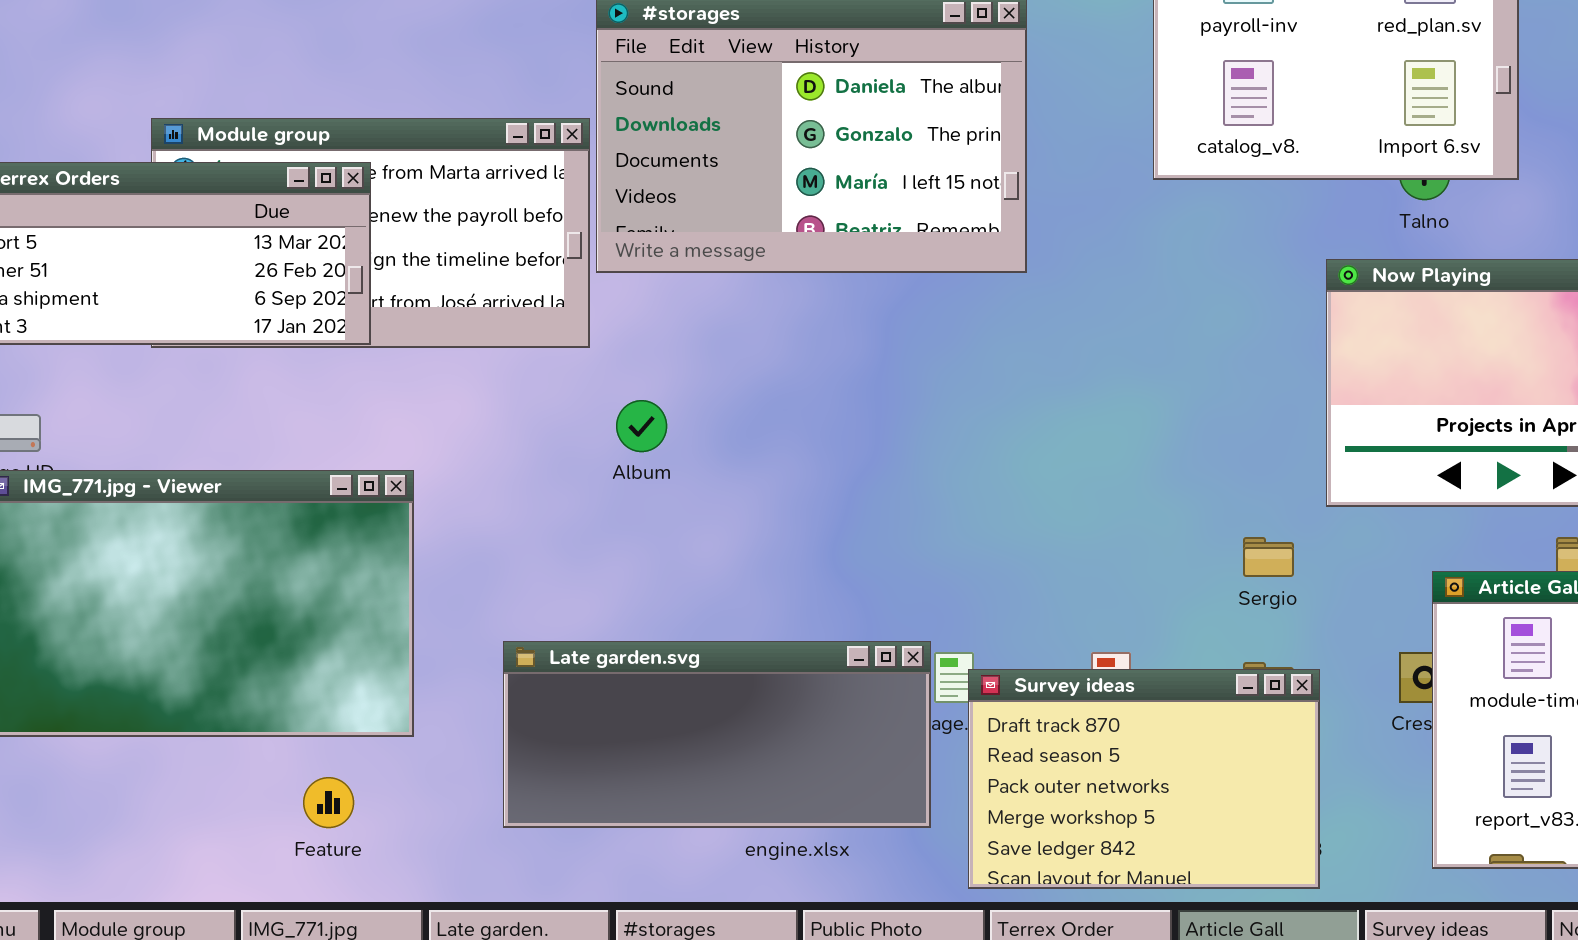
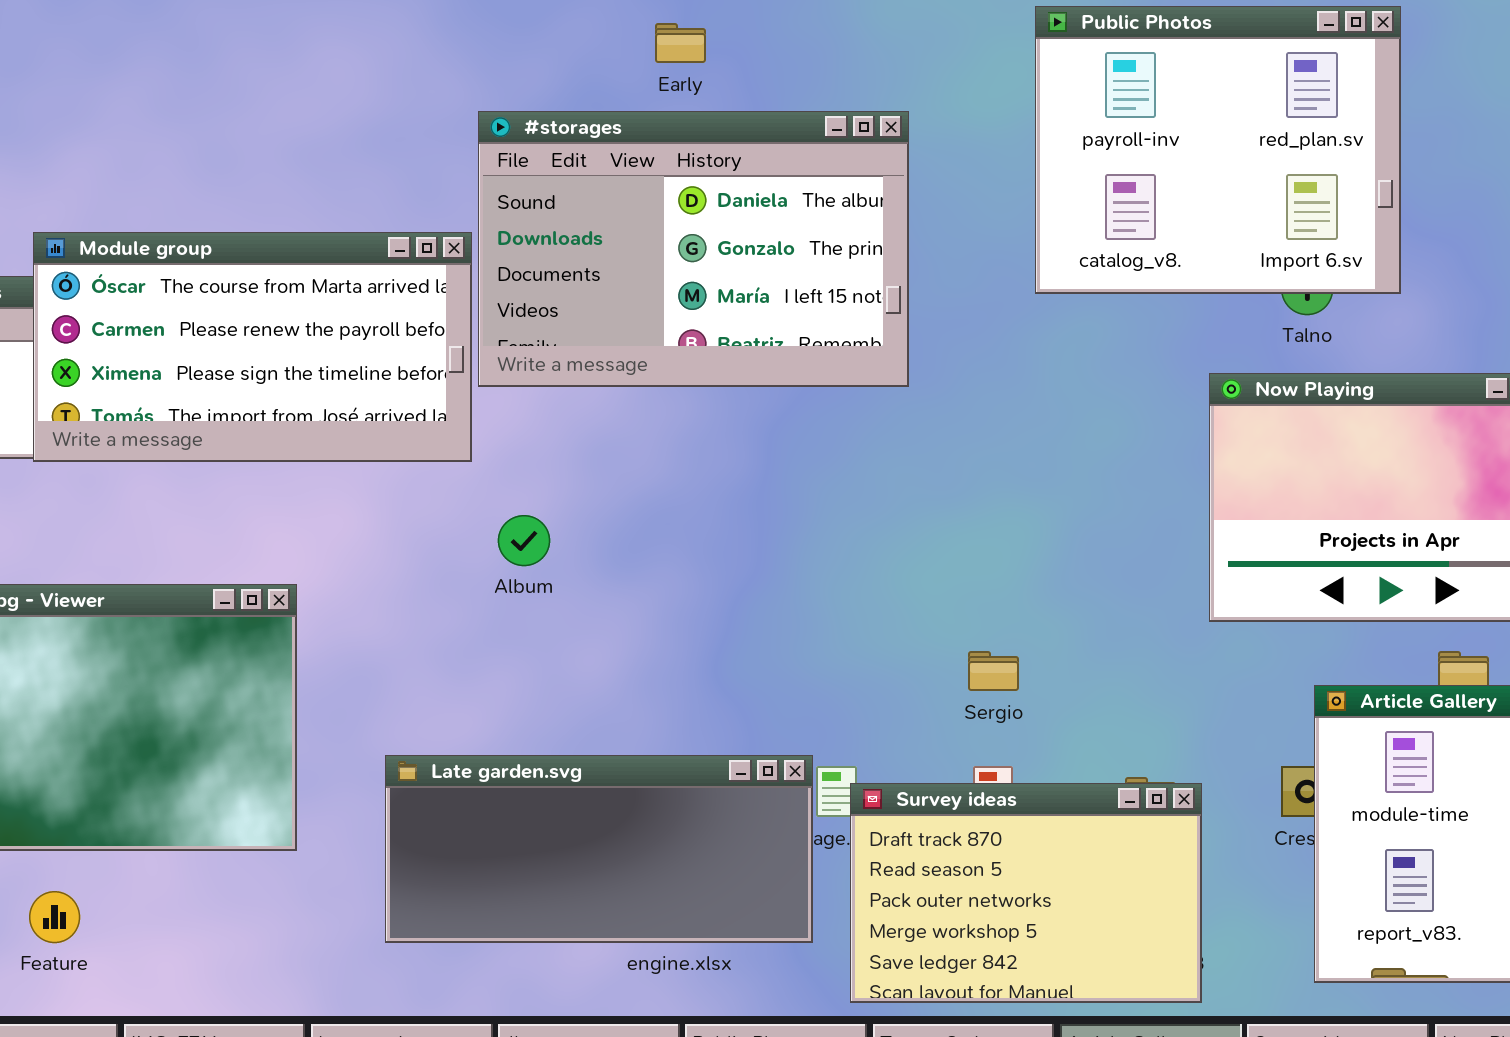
Module group: [151,118,590,348] -> [33,232,472,462], raised
Sergio: [1243,537,1294,577] -> [968,651,1019,691], moved
Feature: [303,777,354,828] -> [29,891,80,943], moved

